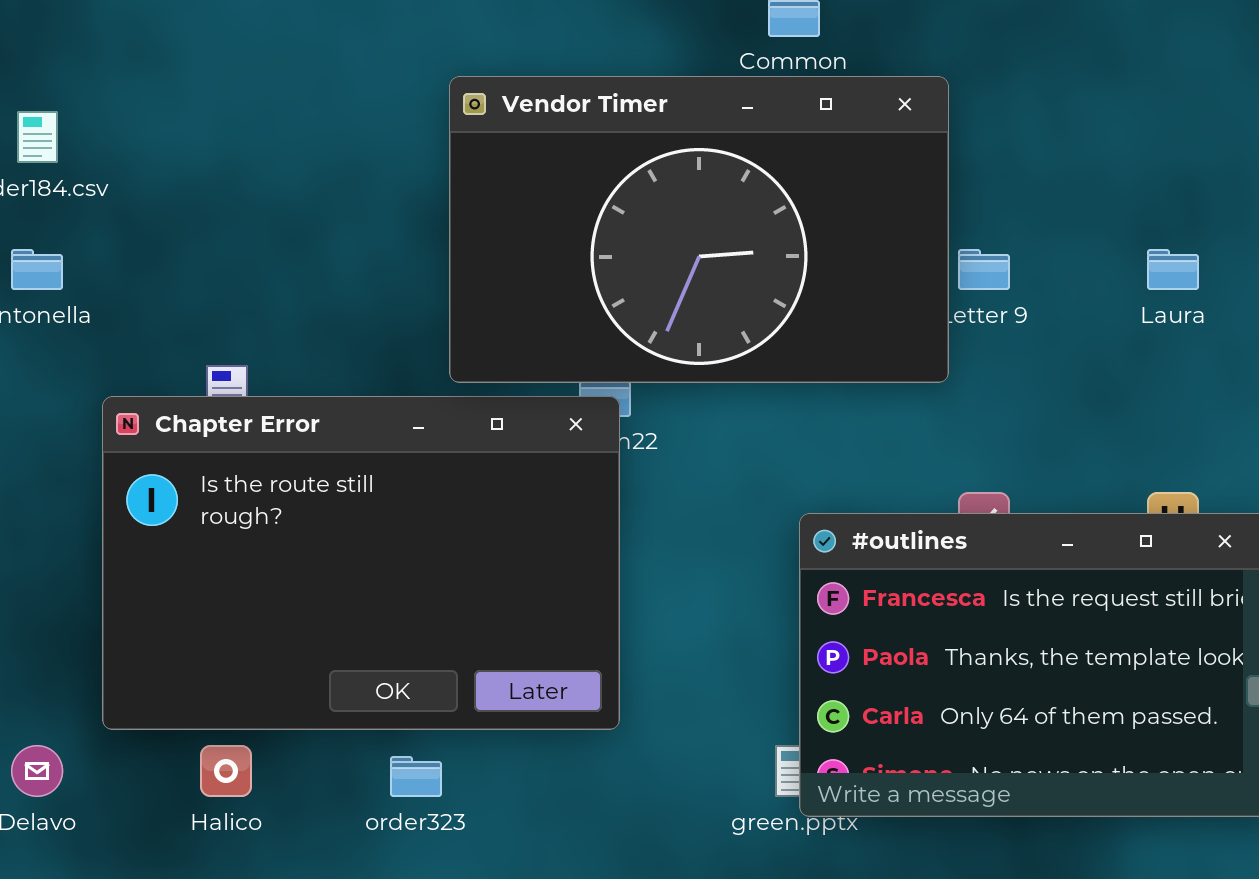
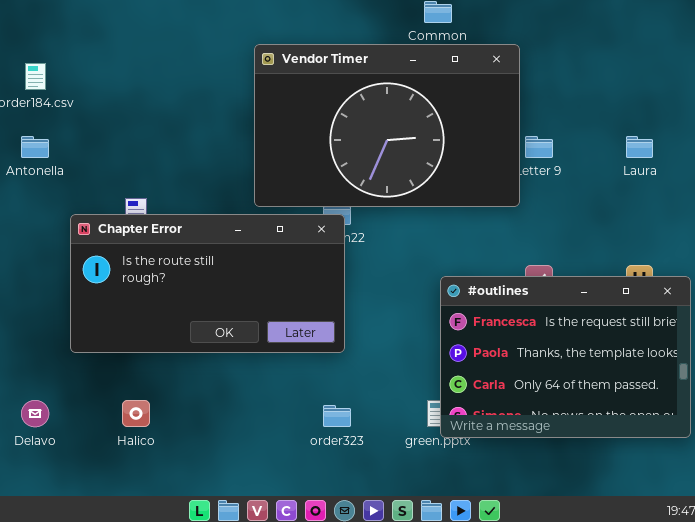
Chapter Error: [102,396,620,730] -> [70,214,345,353], resized
order323: [390,756,442,797] -> [323,405,351,427], moved

